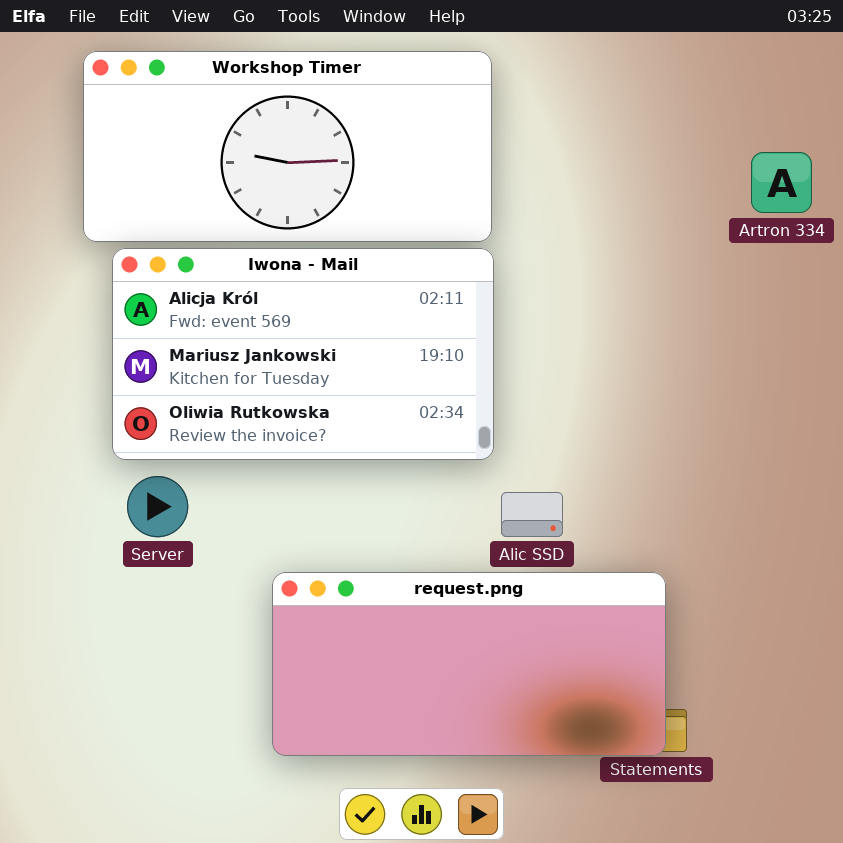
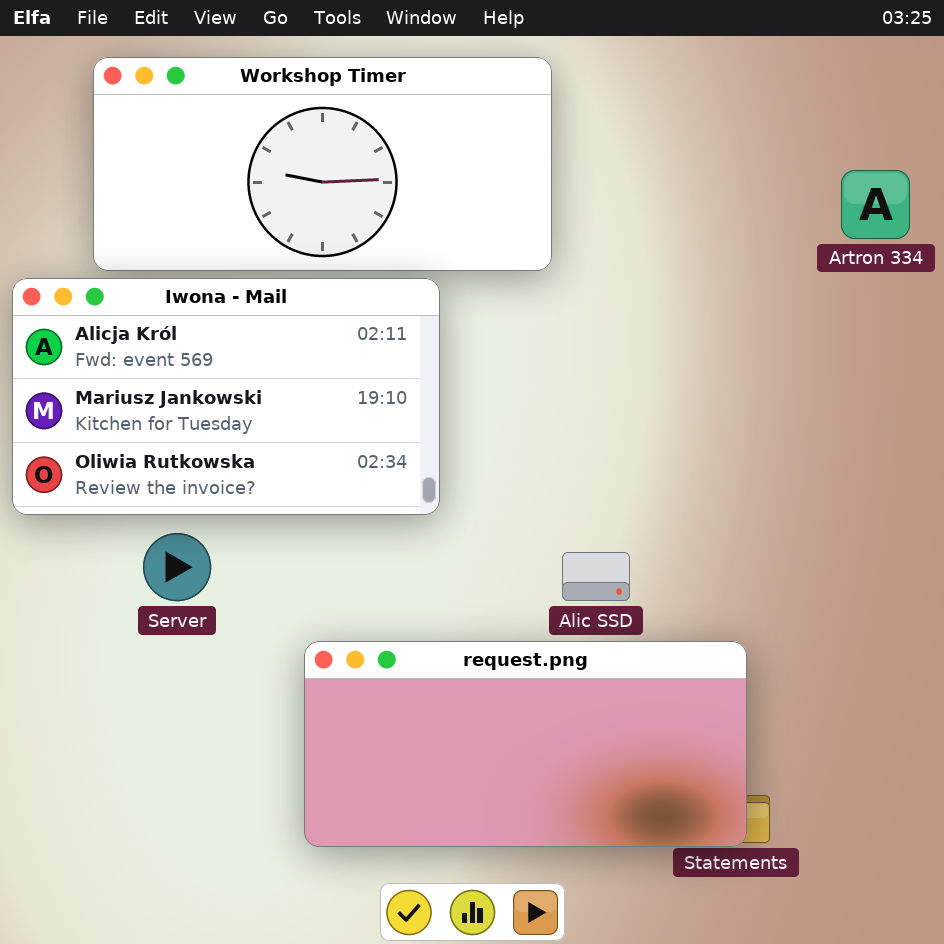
Iwona - Mail: [112,248,494,460] -> [12,278,440,515], moved

